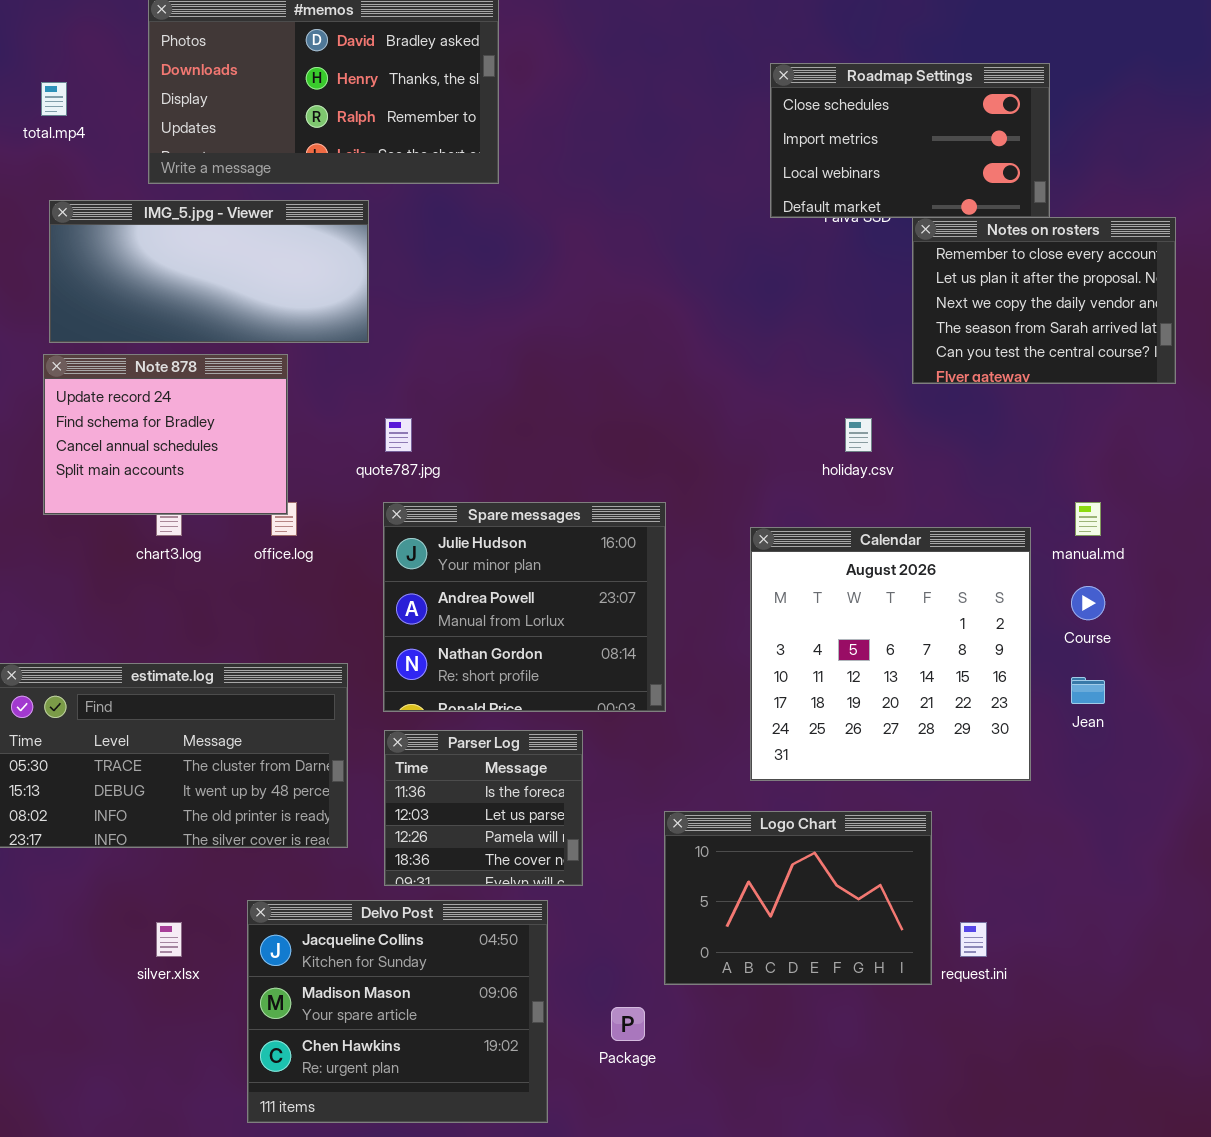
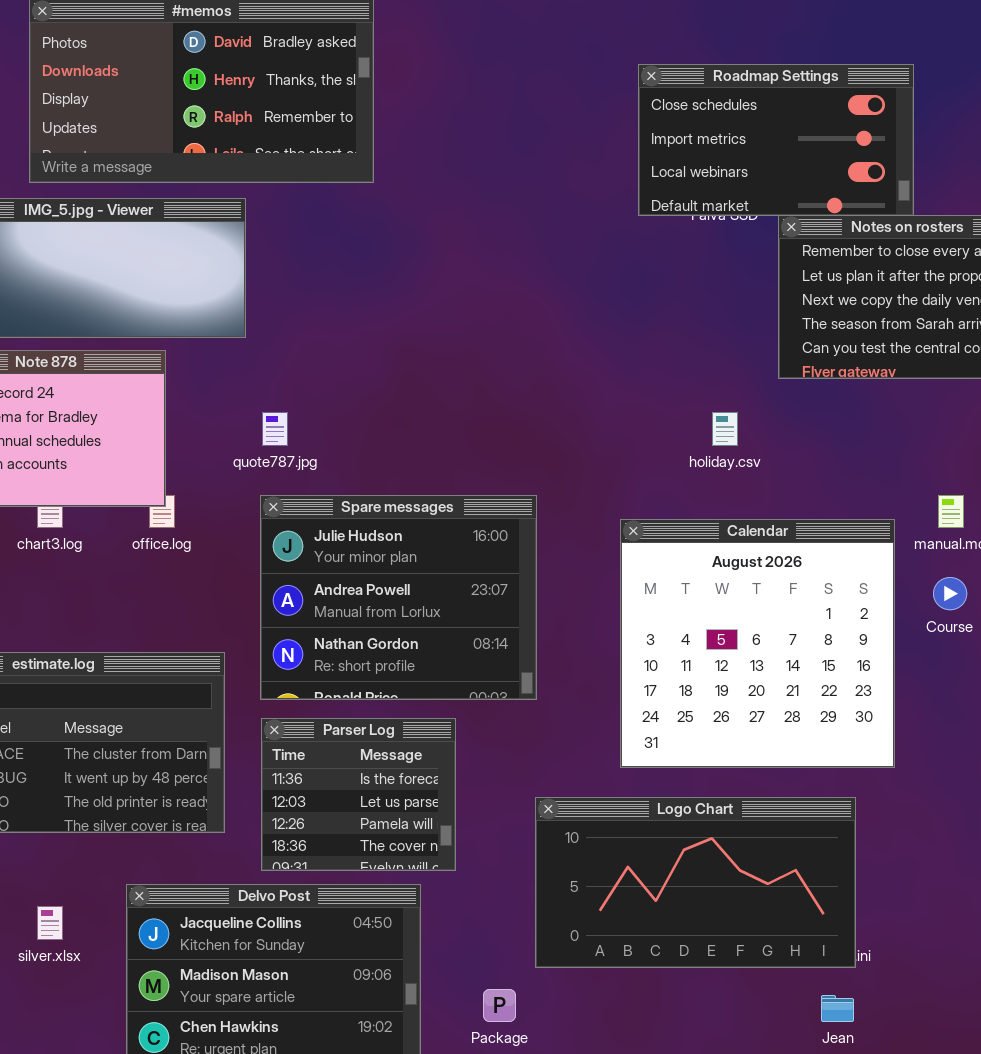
Jean: [1071,677,1105,704] -> [821,995,854,1022], moved
Logo Chart: [664,811,932,985] -> [535,797,856,968], resized

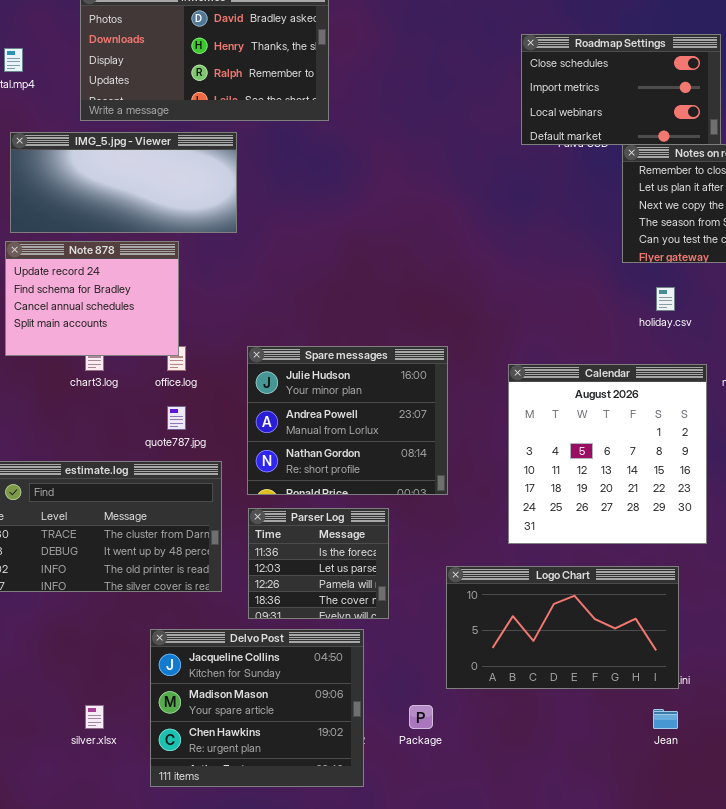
quote787.jpg: [262,412,288,446] -> [167,406,186,430], moved
holiday.csv: [712,412,738,446] -> [656,287,675,311], moved
silver.xlsx: [37,906,63,940] -> [85,705,104,729], moved

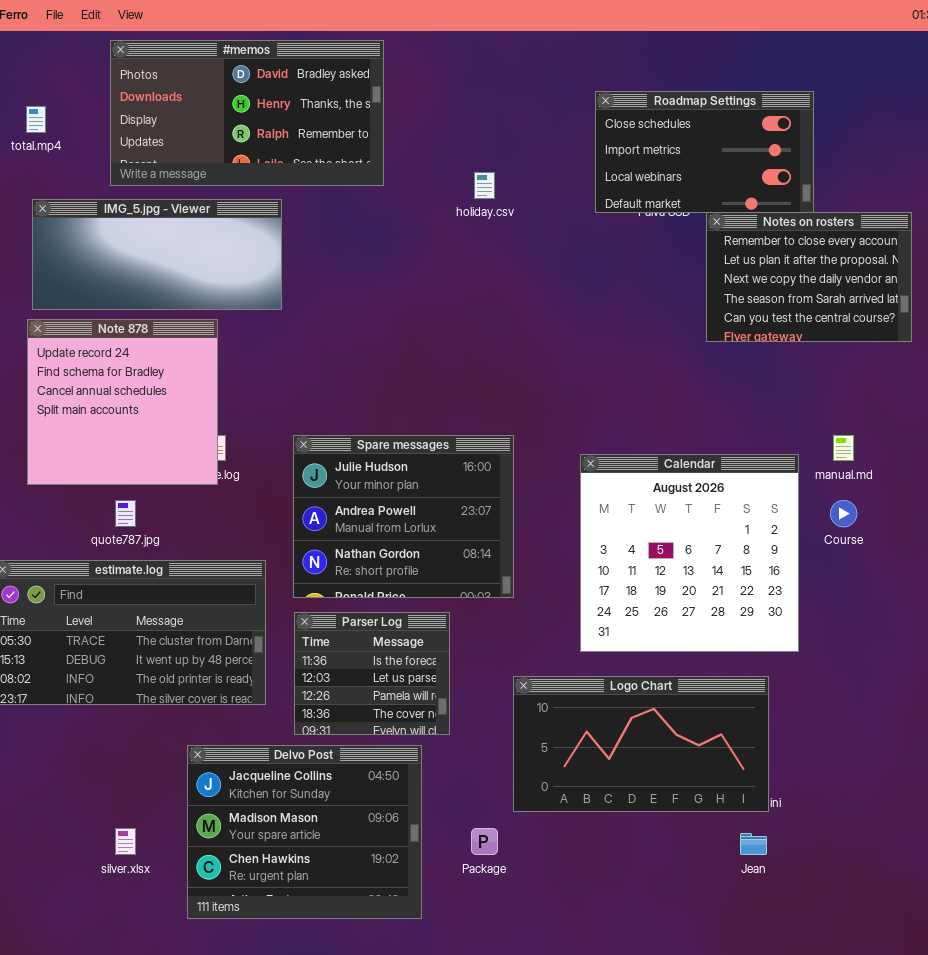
Note 878: [5,241,179,356] -> [27,319,218,485], resized
holiday.csv: [656,287,675,311] -> [474,172,495,199], moved
quote787.jpg: [167,406,186,430] -> [115,500,136,527], moved

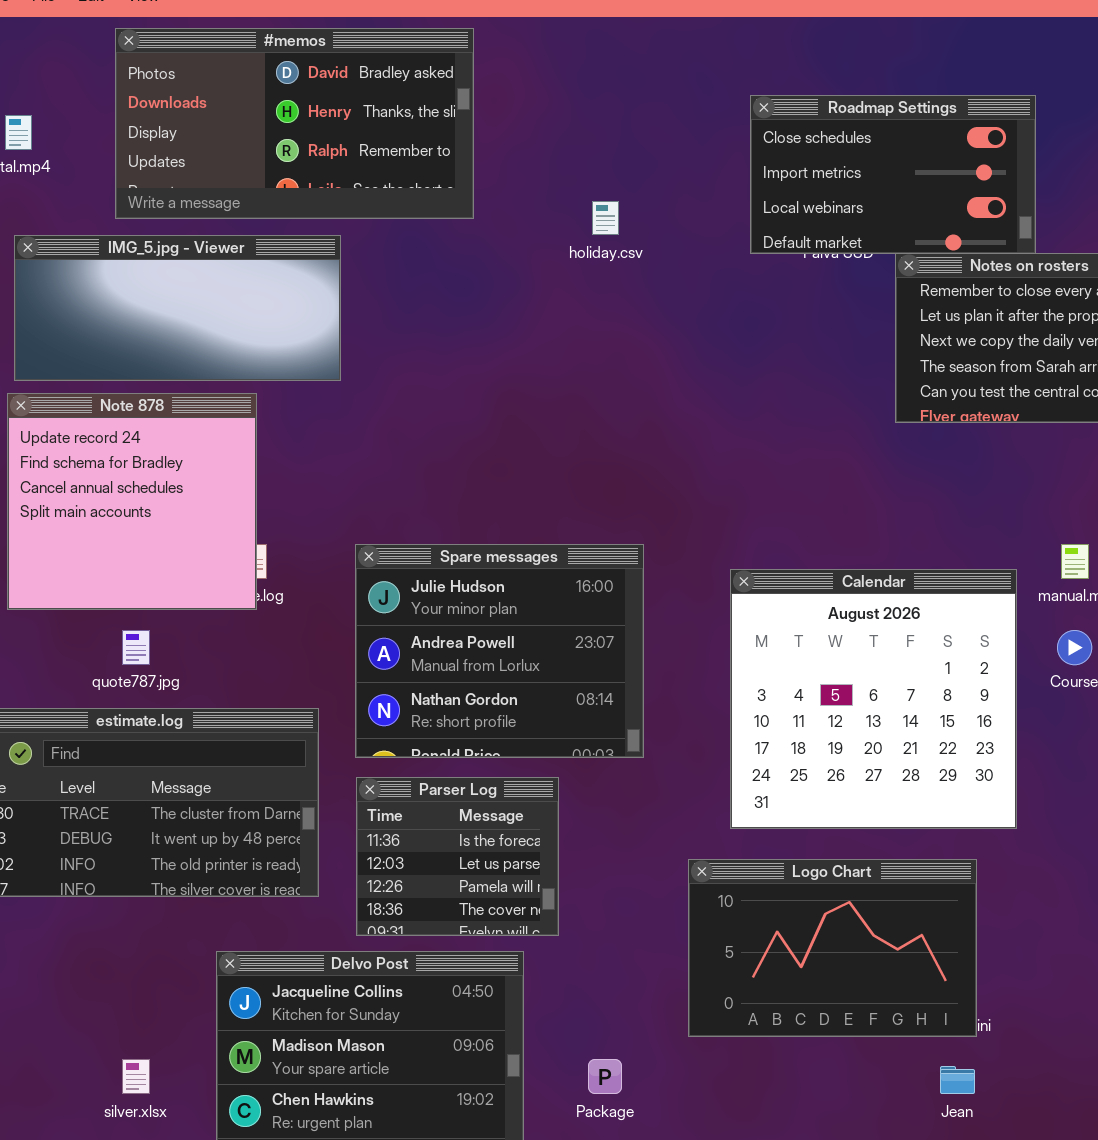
Logo Chart: [513,676,769,812] -> [688,859,977,1037], resized

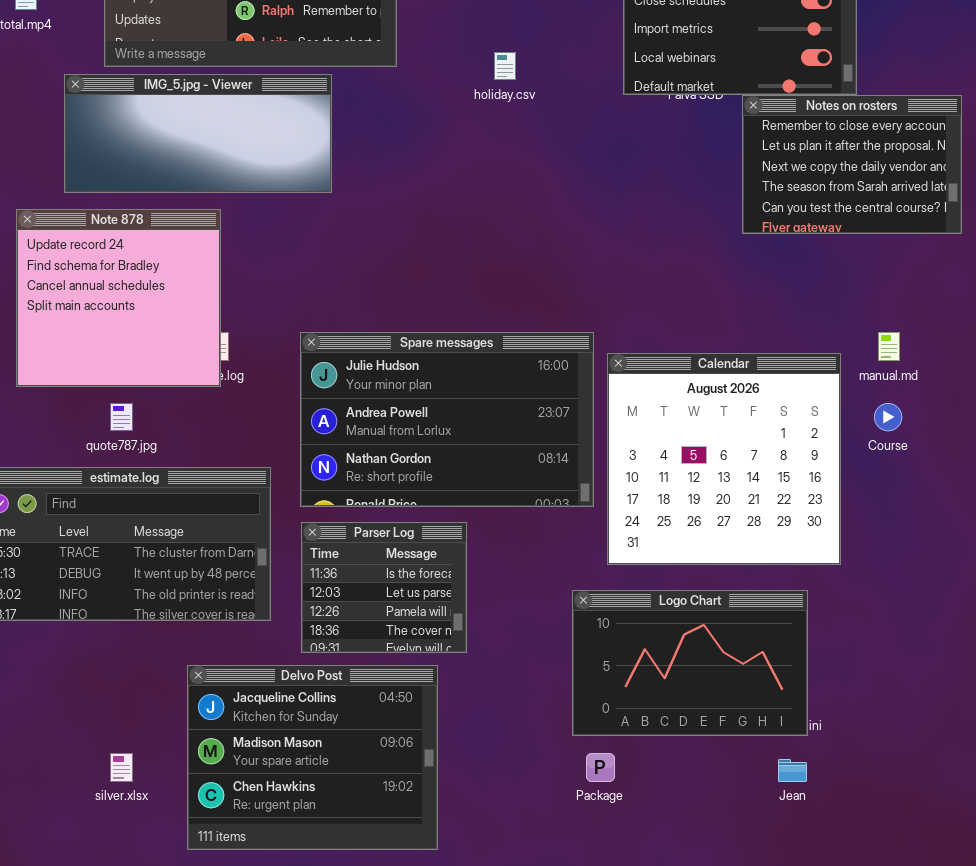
IMG_5.jpg - Viewer: [14,235,341,381] -> [64,74,332,193], moved
Spare messages: [355,544,644,758] -> [300,332,594,507], resized
Package: [588,1059,622,1094] -> [586,753,615,782], moved

